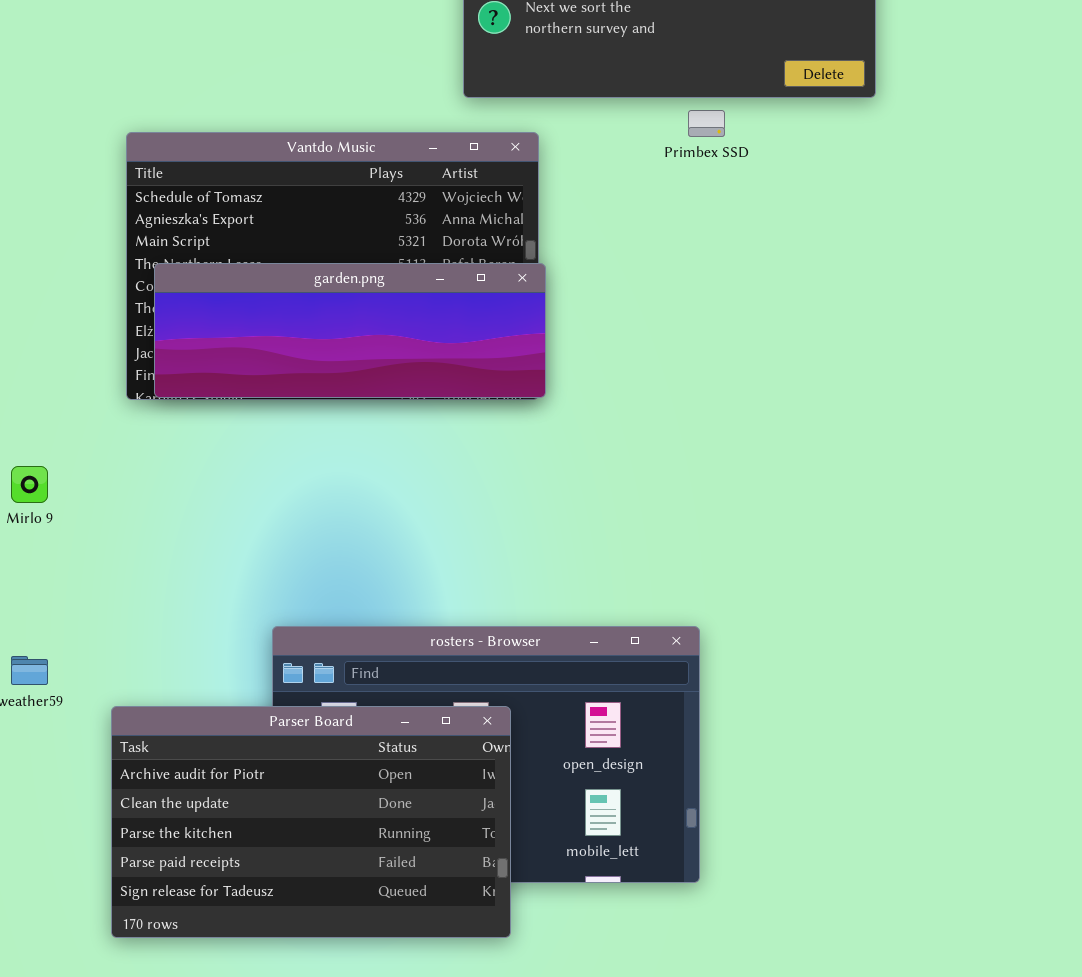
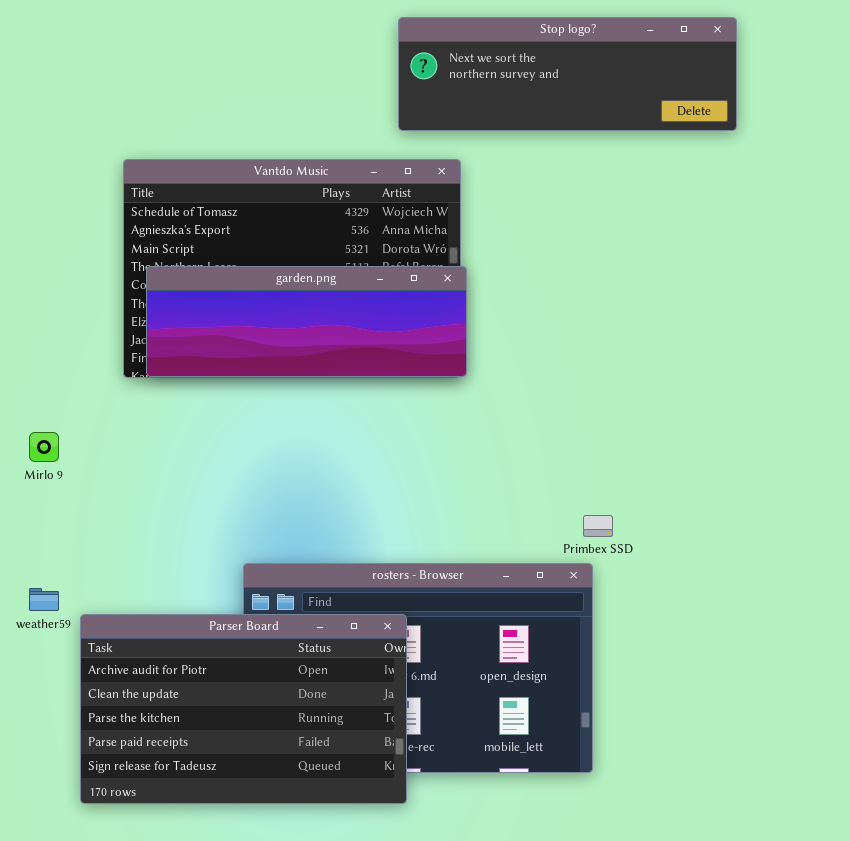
Primbex SSD: [688,110,725,137] -> [583,515,613,537], moved
Parser Board: [111,706,511,938] -> [80,614,407,804], moved

